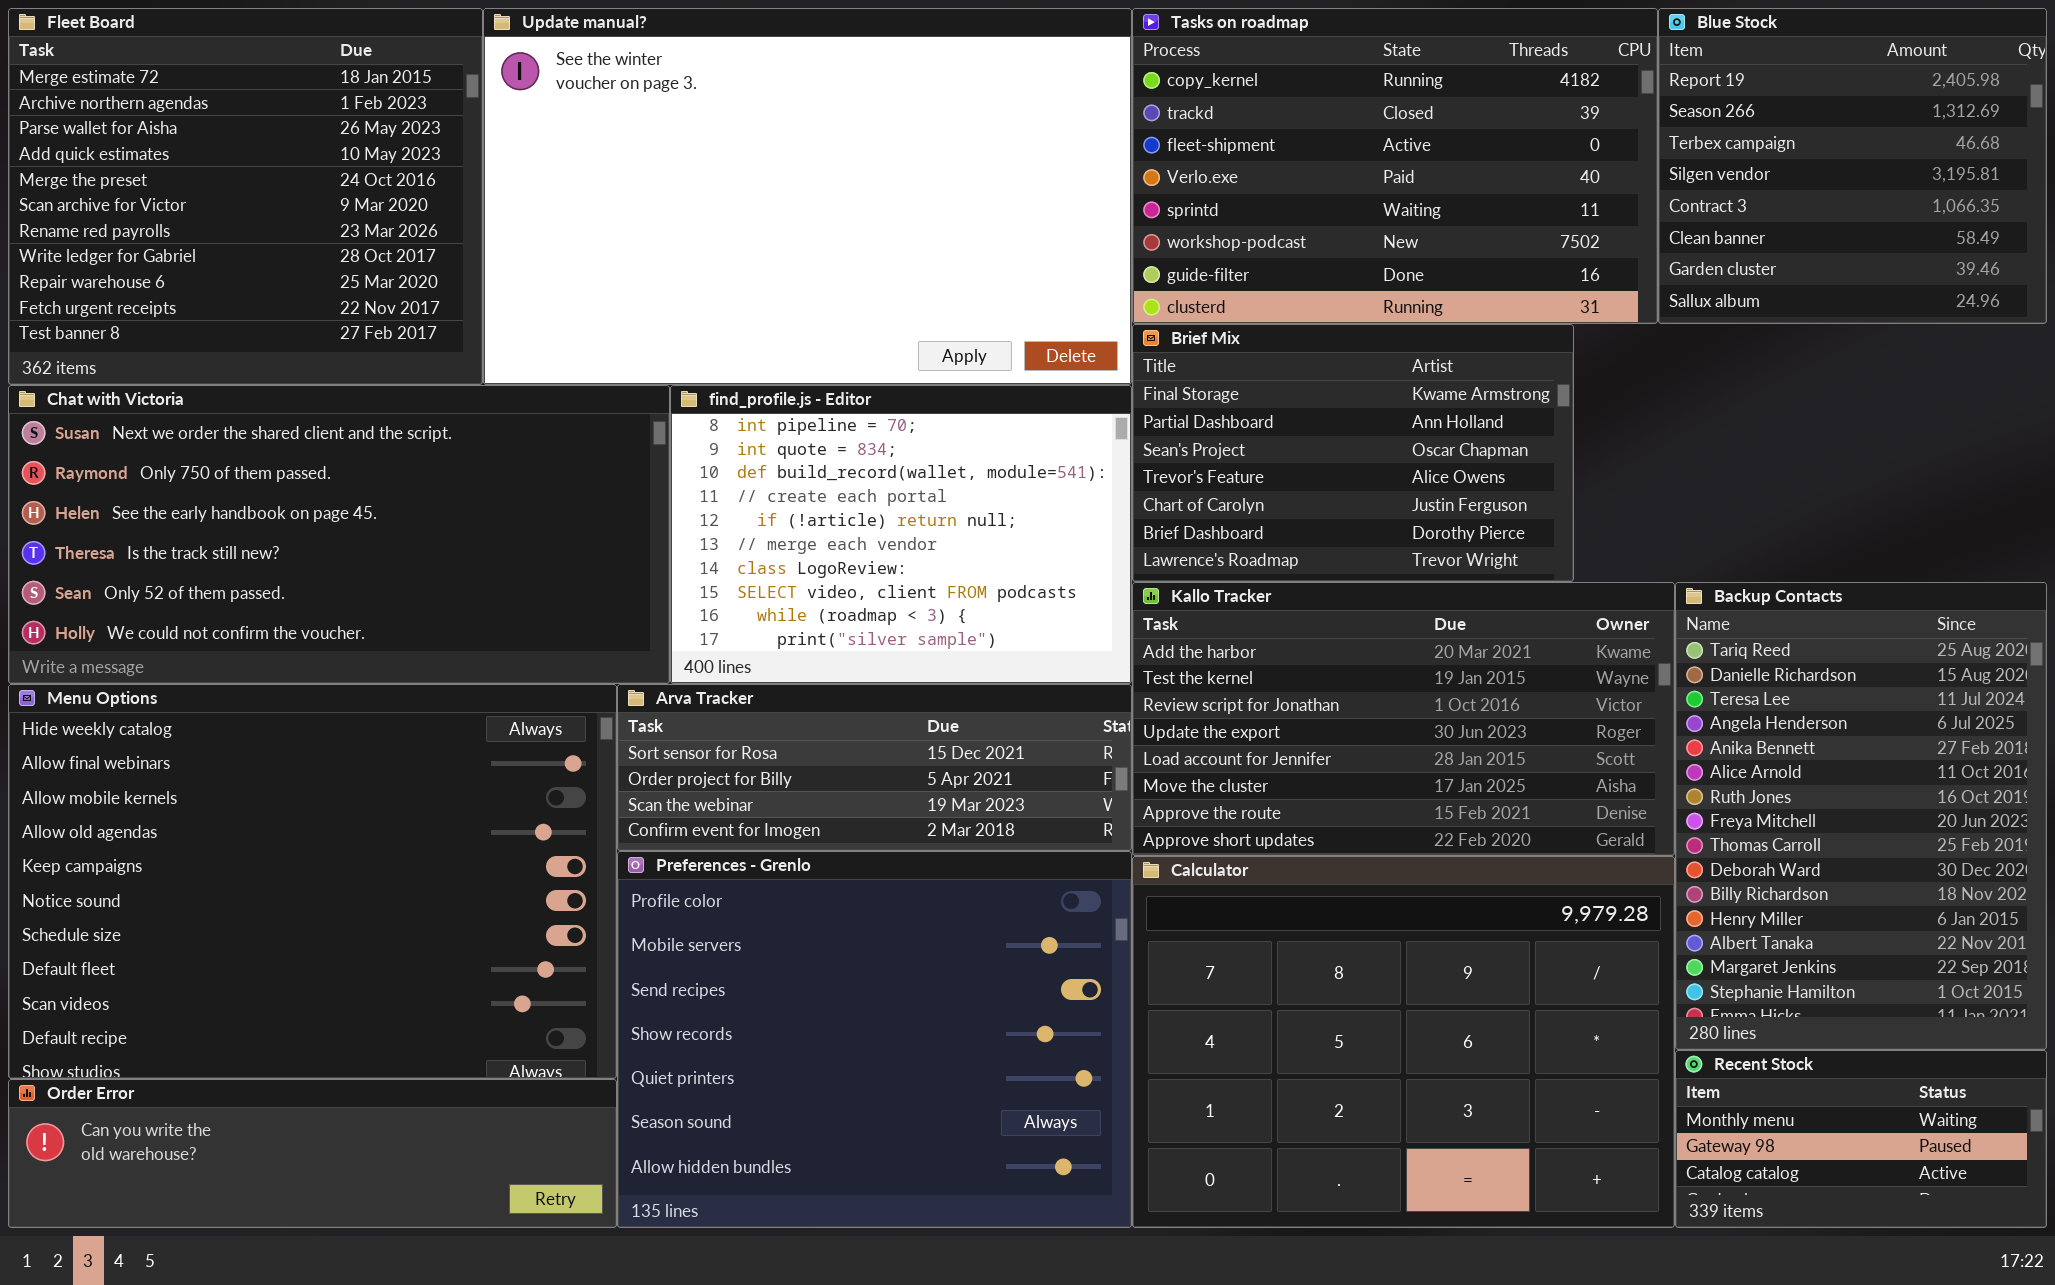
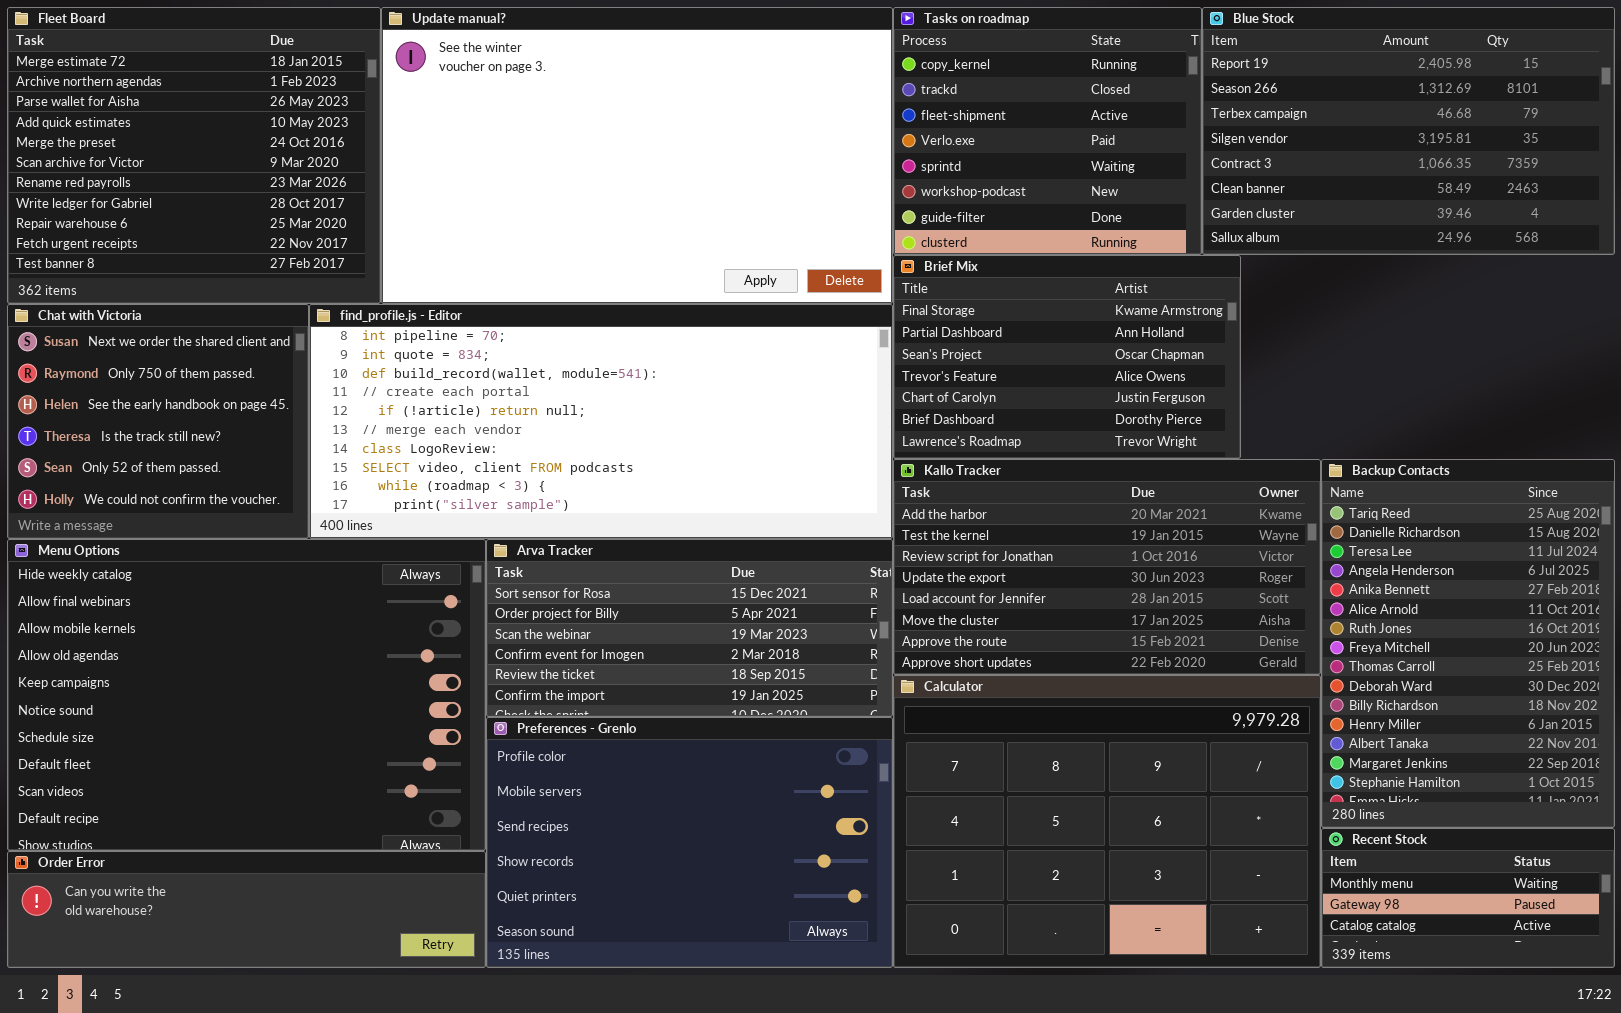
Tasks on roadmap: [1132,8,1658,324] -> [893,7,1202,255], resized
Blue Stock: [1658,8,2047,324] -> [1202,7,1615,255], resized
Chat with Victoria: [8,385,670,684] -> [7,304,309,539], resized
find_profile.js - Editor: [670,385,1132,684] -> [309,304,893,539], resized
Arva Tracker: [617,684,1132,851] -> [486,539,893,717], resized
Preferences - Grenlo: [617,851,1132,1228] -> [486,717,893,968], resized

